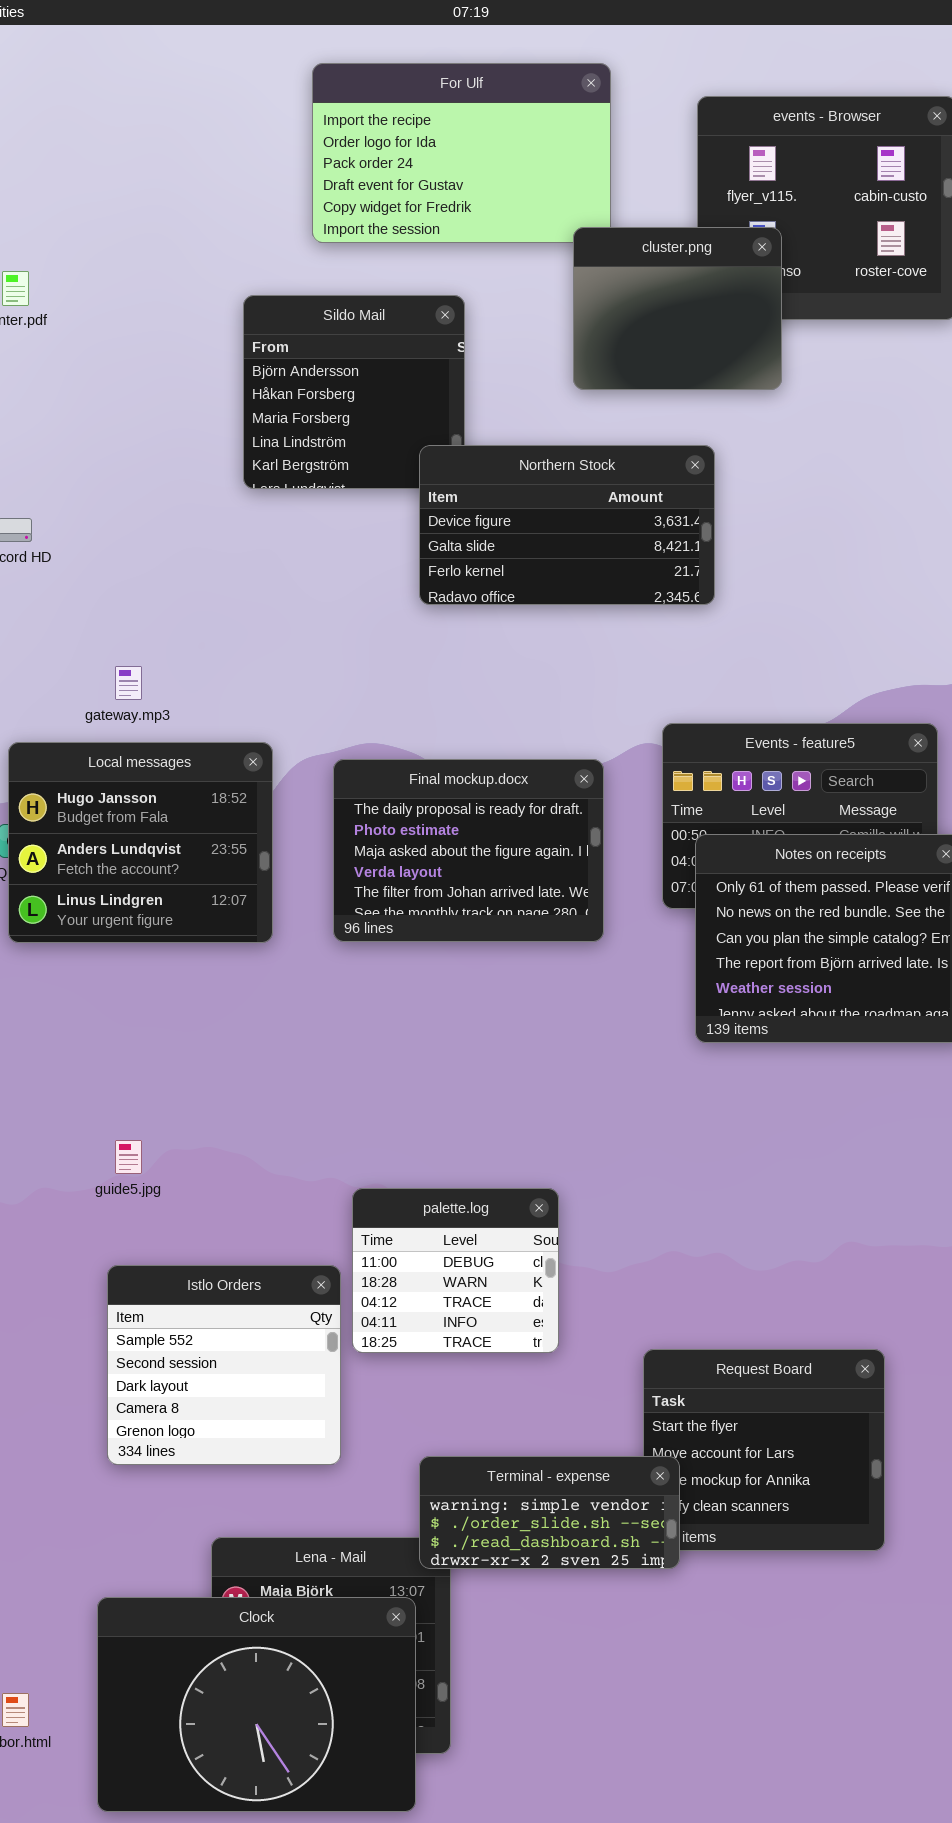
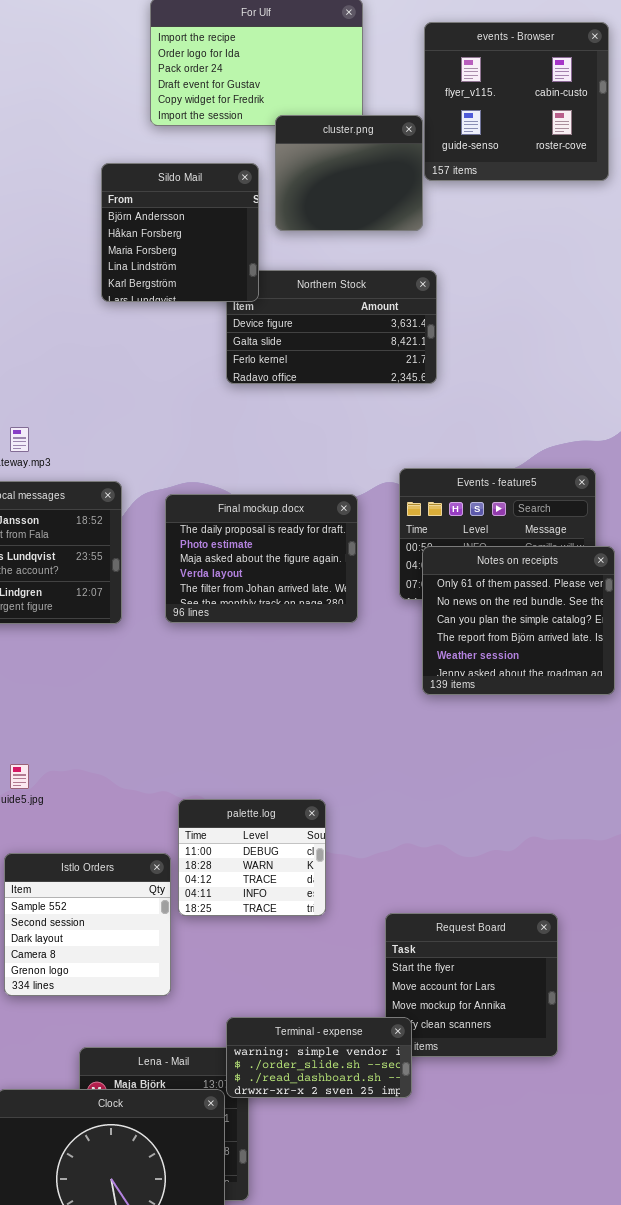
cluster.png: [573,227,782,390] -> [275,115,423,231], moved
Sildo Mail: [243,295,465,489] -> [101,163,259,302], raised
Terminal - expense: [419,1456,680,1569] -> [226,1017,412,1098], moved

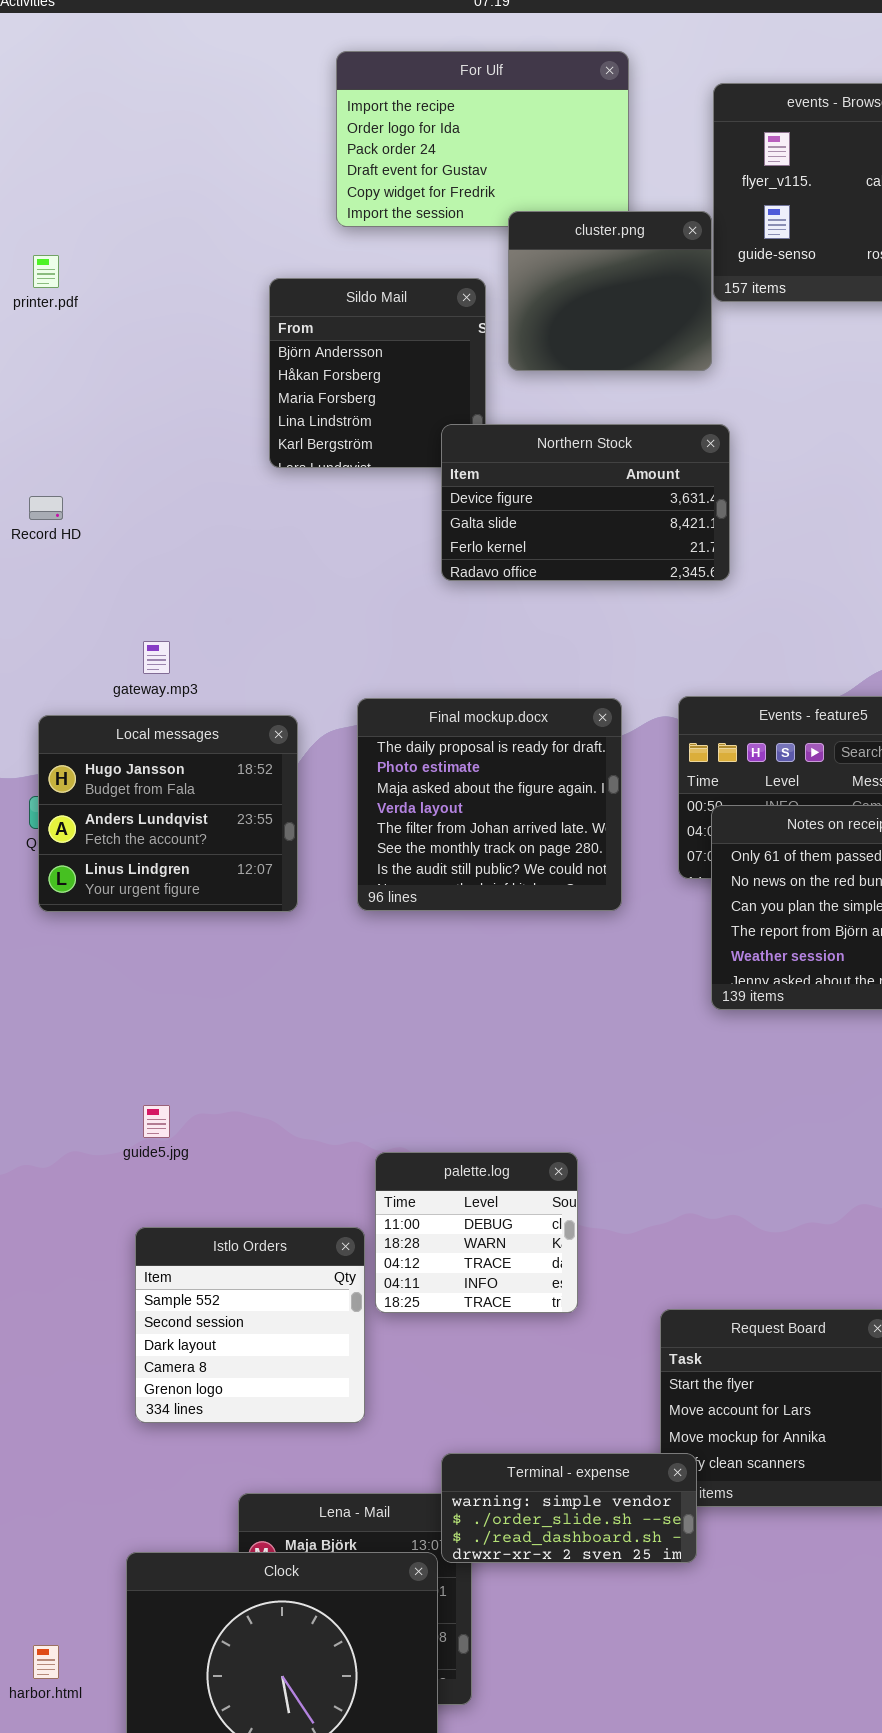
Northern Stock: [226,270,437,384] -> [441,424,730,581], raised
Final mockup.docx: [165,494,358,623] -> [357,698,622,911], resized

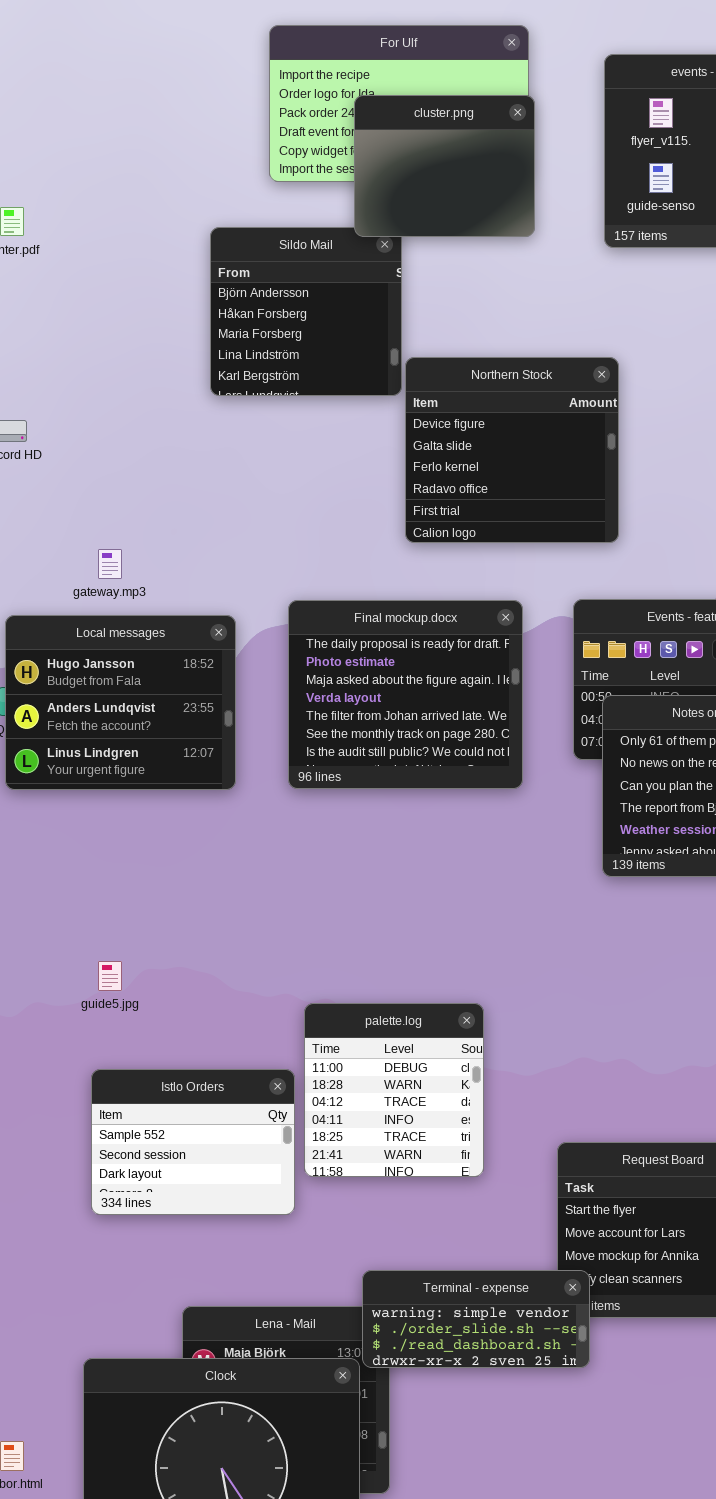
cluster.png: [508,211,712,371] -> [354,95,535,237], moved
Northern Stock: [441,424,730,581] -> [405,357,619,543], resized
palette.log: [375,1152,578,1313] -> [304,1003,484,1177], resized
Istlo Orders: [135,1227,365,1423] -> [91,1069,295,1215], resized

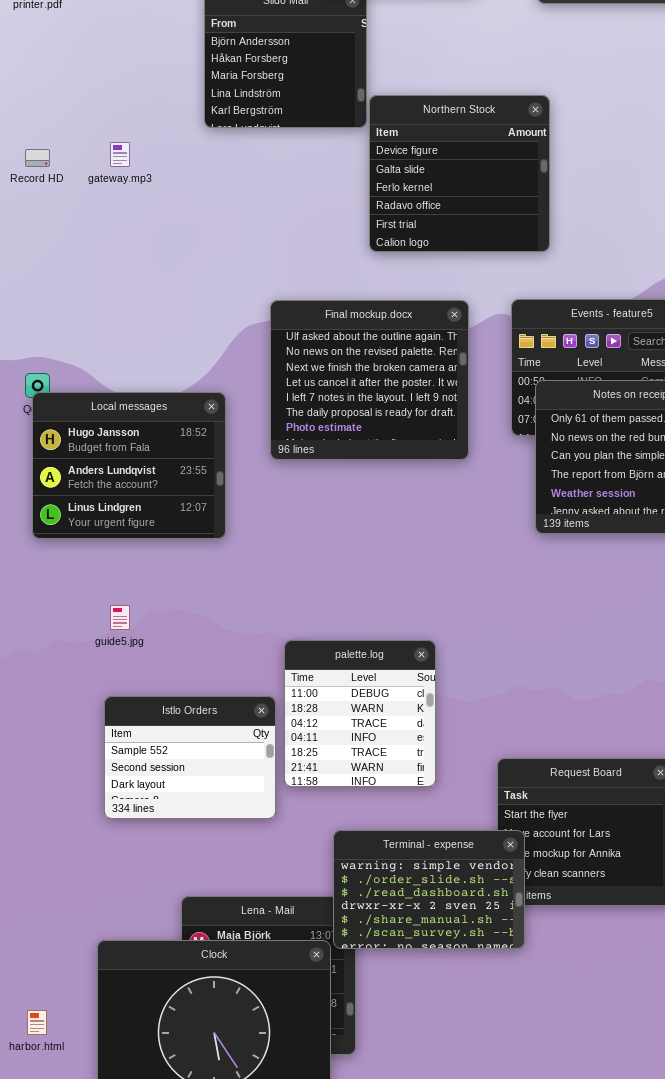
gateway.mp3: [98,549,122,579] -> [110,142,130,167], moved
Final mockup.docx: [288,600,523,789] -> [270,300,469,460], scrolled up 5 rows
Local messages: [5,615,236,790] -> [32,392,226,539], moved
Terminal - expense: [362,1270,590,1368] -> [333,830,525,949], resized

